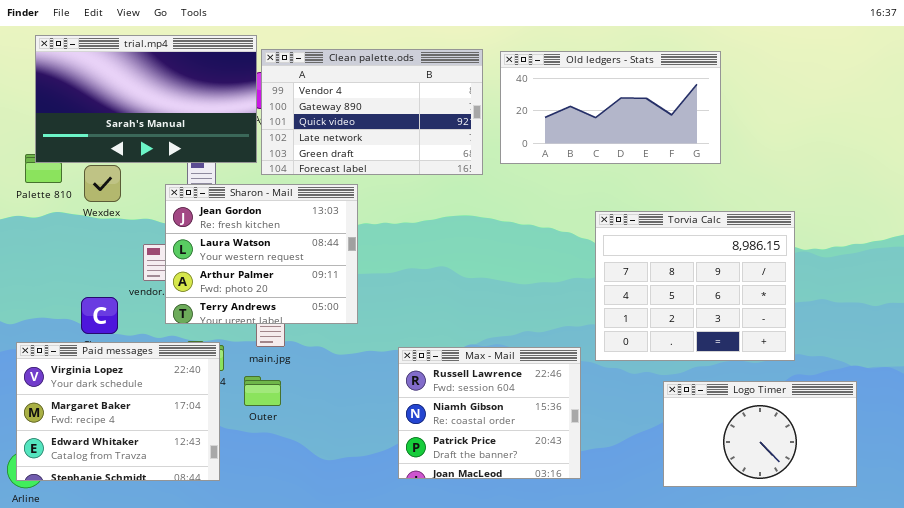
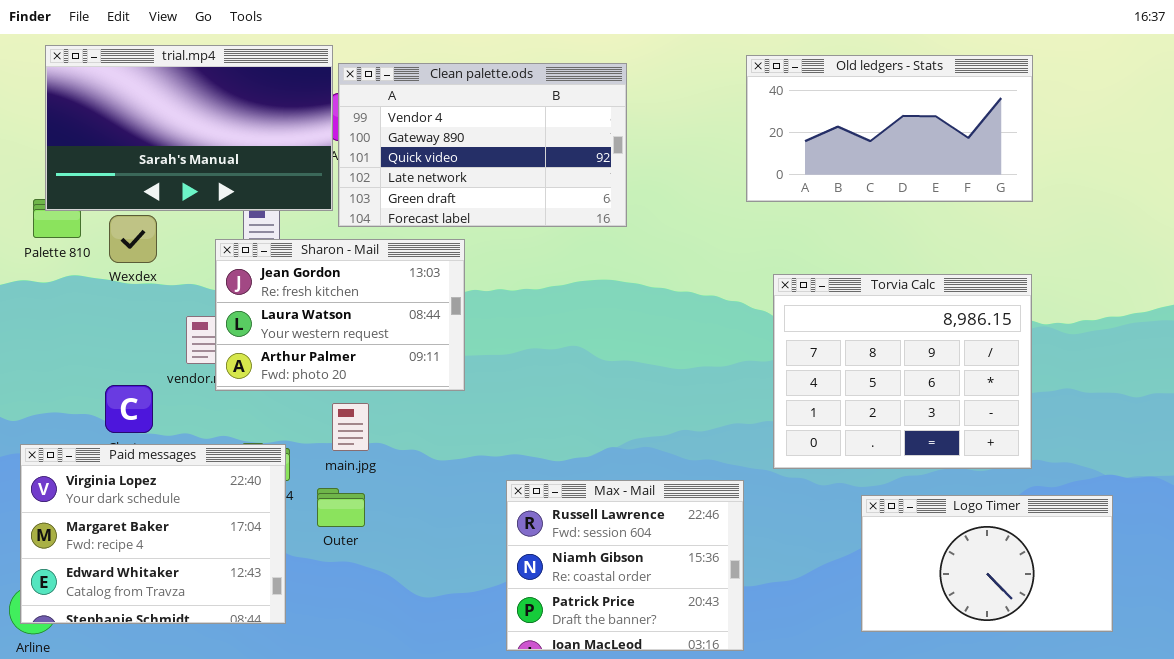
Old ledgers - Stats: [500,51,721,164] -> [746,55,1033,202], moved
Sharon - Mail: [165,184,358,324] -> [215,239,465,391], resized
Max - Mail: [398,347,581,479] -> [506,480,744,651], moved

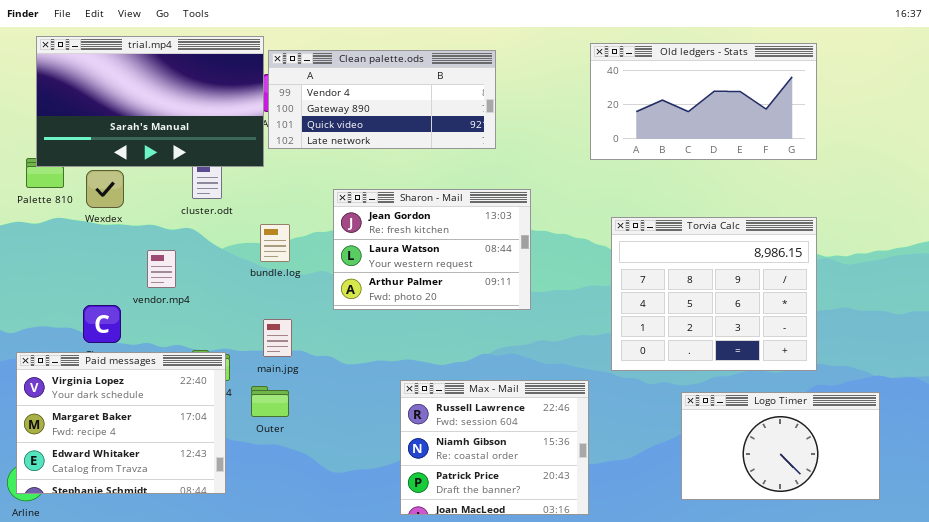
Clean palette.ods: [338,63,627,227] -> [268,50,496,149], resized
Sharon - Mail: [215,239,465,391] -> [333,189,531,310], moved

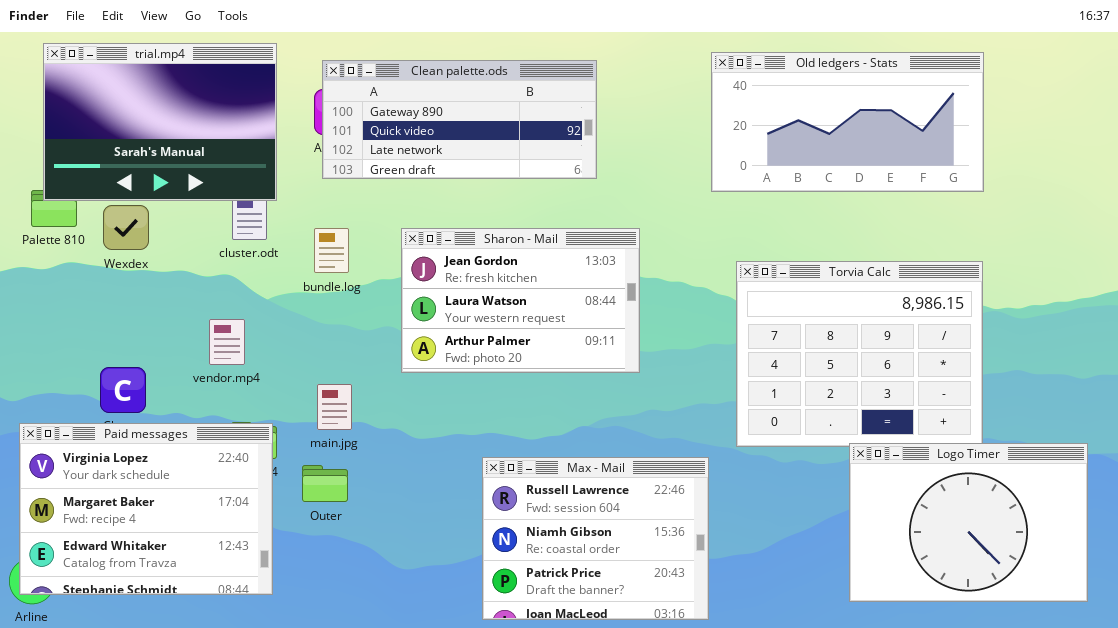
trial.mp4: [36,36,264,167] -> [43,43,277,201], resized
Clean palette.ods: [268,50,496,149] -> [322,60,597,179], scrolled down 1 row
bundle.log: [260,224,290,262] -> [314,228,349,273], moved
vendor.mp4: [147,250,176,288] -> [209,319,245,365], moved
Logo Timer: [681,392,880,500] -> [849,443,1088,602], moved, resized

